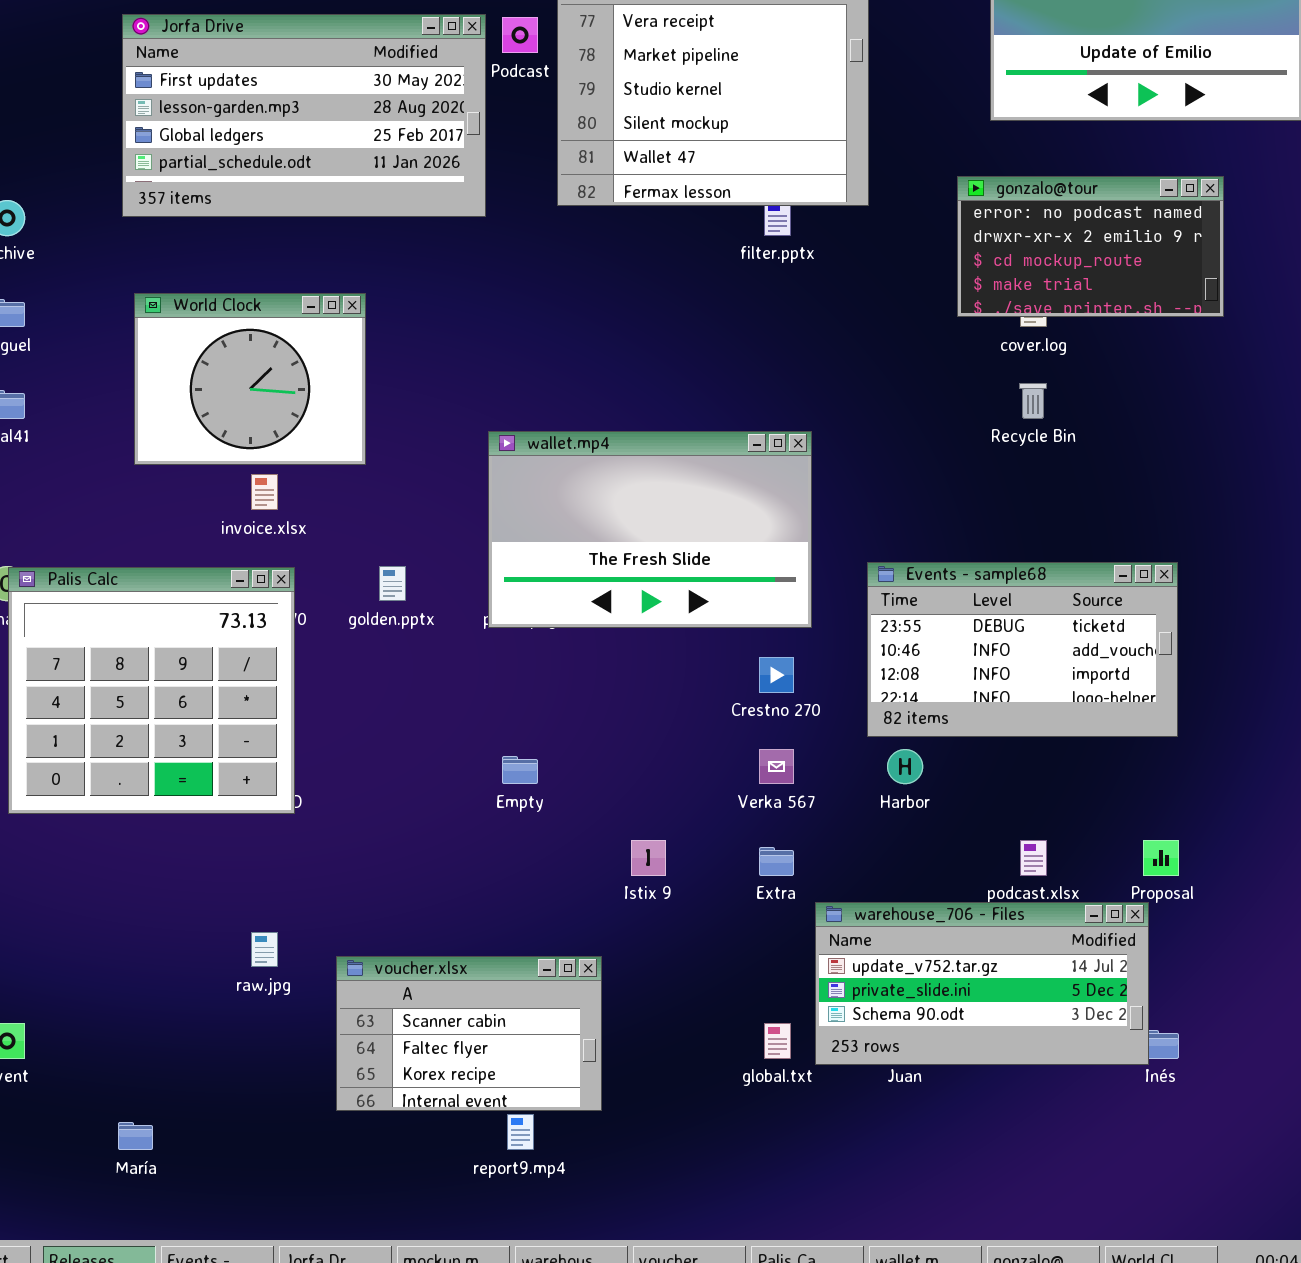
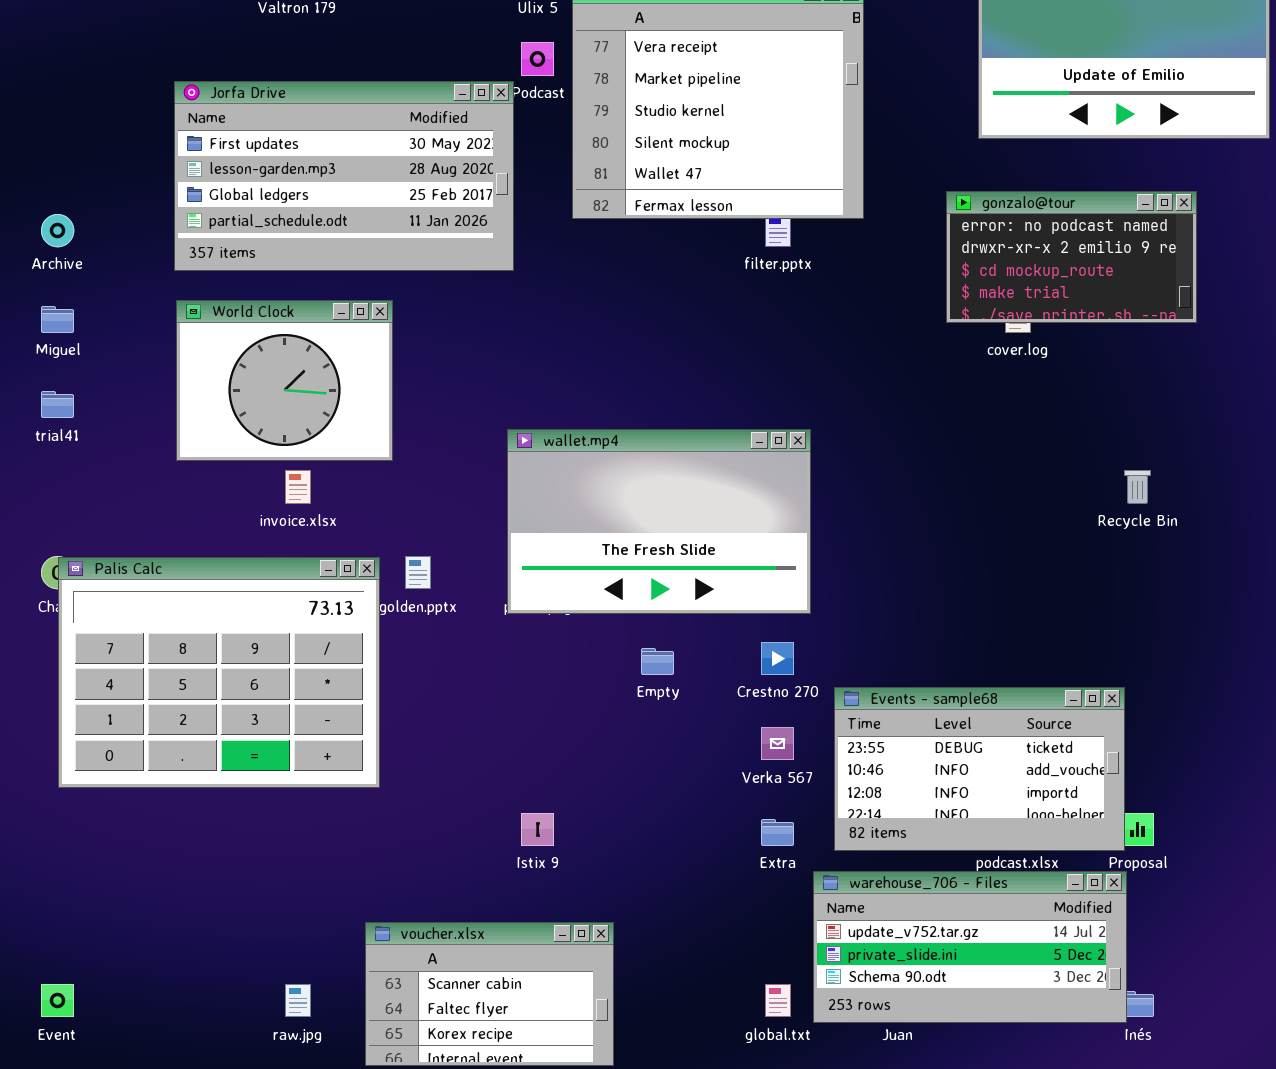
Jorfa Drive: [122,14,486,217] -> [174,81,514,271], moved
Recycle Bin: [1019,383,1047,419] -> [1124,470,1151,504], moved
Events - sample68: [867,562,1178,737] -> [834,687,1125,851], moved
Palis Calc: [8,567,295,814] -> [58,557,380,788], resized
Empty: [502,756,538,784] -> [641,648,674,675], moved
Istix 9: [631,840,666,876] -> [521,813,554,846], moved
raw.jpg: [251,932,278,967] -> [285,984,311,1017], moved

